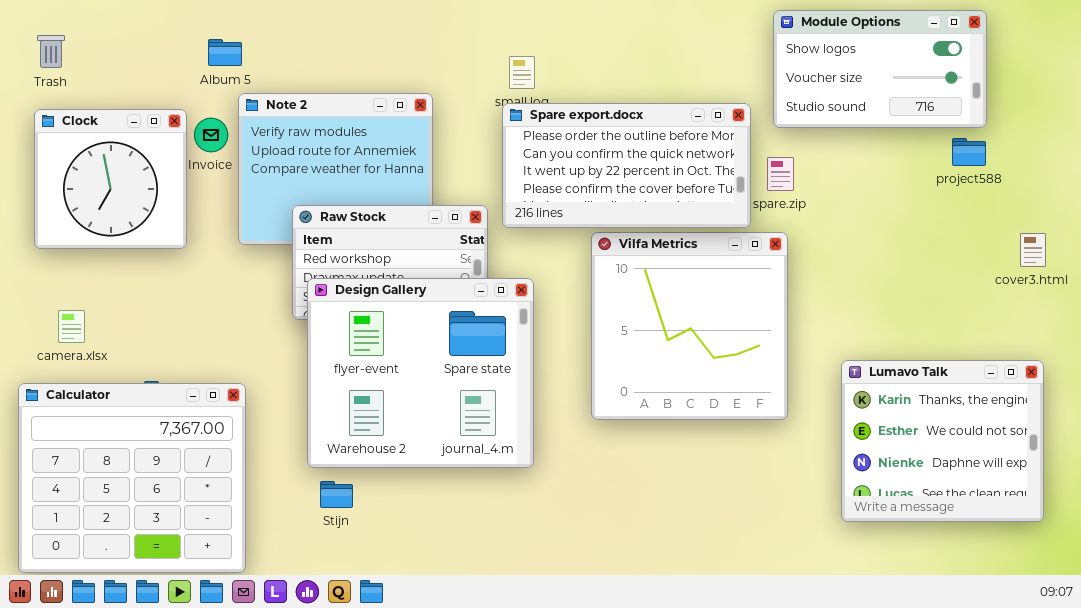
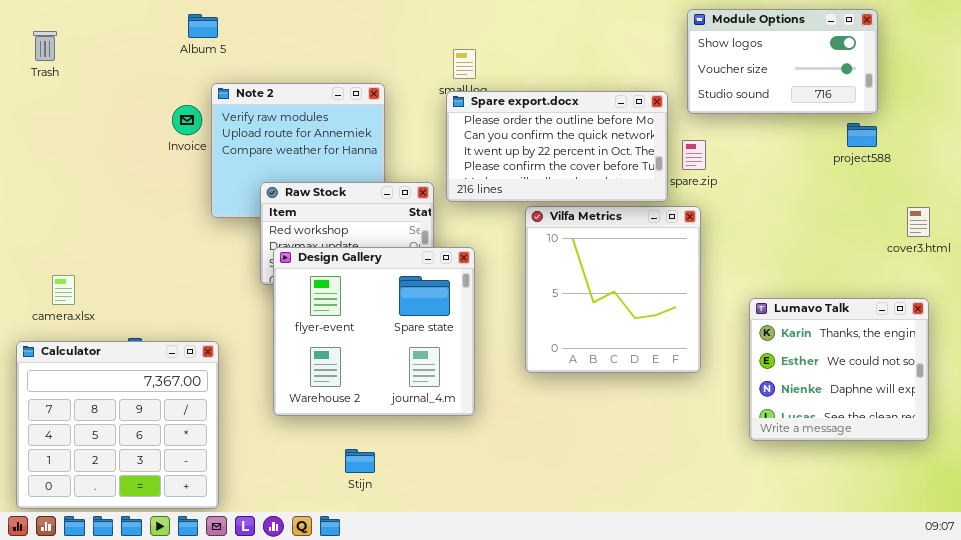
Album 5: [208,39,242,66] -> [188,14,218,38], moved
Clock: [34,109,187,249] -> none, closed
Lumavo Talk: [841,360,1044,522] -> [749,298,929,441], moved
Stijn: [320,481,353,508] -> [345,449,375,473], moved

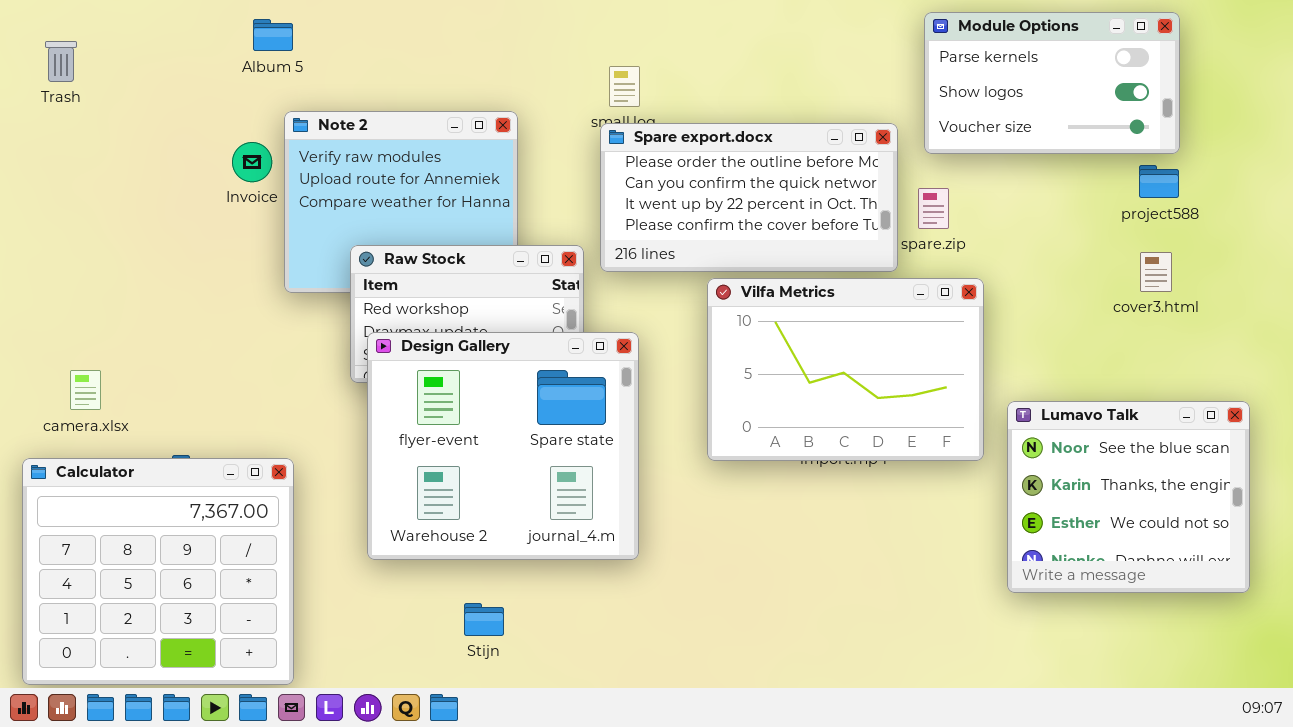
Module Options: [687,9,878,114] -> [924,12,1180,154], scrolled up 1 row
Vilfa Metrics: [525,206,701,373] -> [707,278,984,461], resized
cover3.html: [907,207,930,237] -> [1140,252,1172,292], moved
Lumavo Talk: [749,298,929,441] -> [1007,401,1250,593], scrolled up 1 row

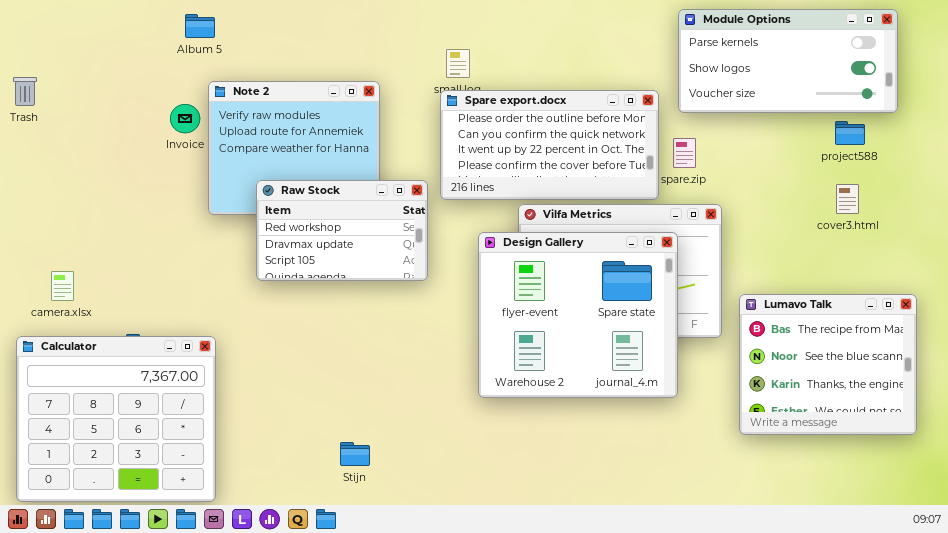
Module Options: [924,12,1180,154] -> [678,9,898,113], resized
Trash: [45,41,77,82] -> [13,77,37,106], moved
Design Gallery: [367,332,639,560] -> [478,232,678,398], moved
Lumavo Talk: [1007,401,1250,593] -> [739,294,917,435], scrolled up 1 row

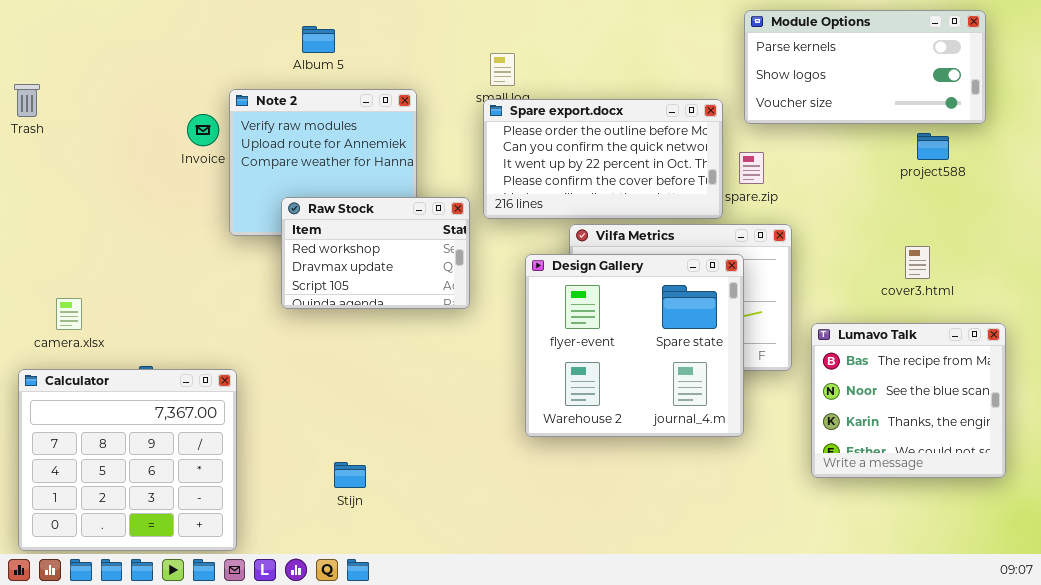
Album 5: [185,14,215,38] -> [302,26,335,53], moved
cover3.html: [836,184,859,214] -> [905,246,930,279], moved
Stijn: [340,442,370,466] -> [334,462,366,488], moved

